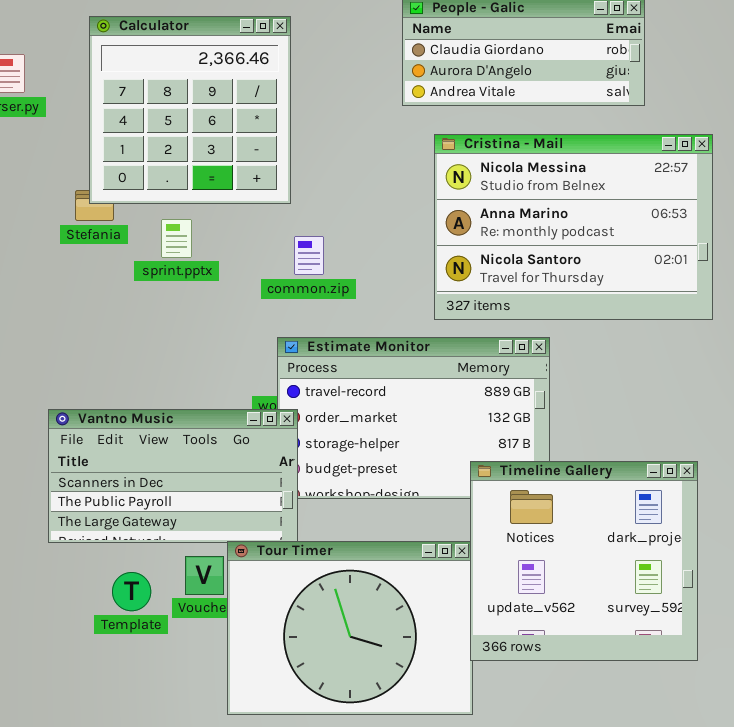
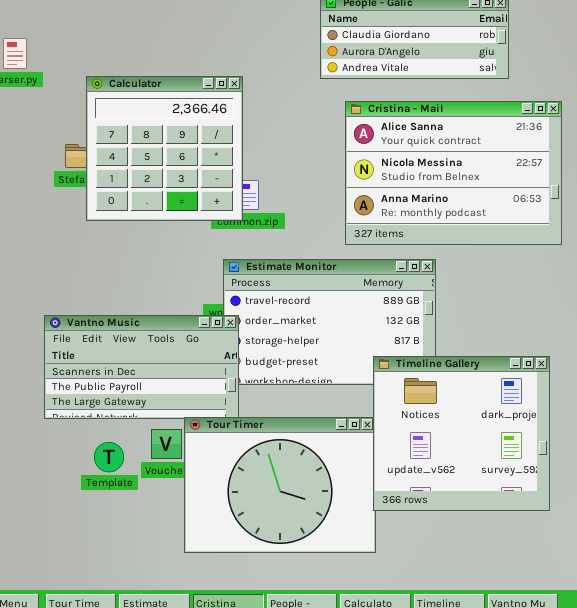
Calculator: [89,16,291,204] -> [86,76,243,221], moved
Cristina - Mail: [434,134,713,320] -> [345,101,562,245], scrolled up 1 row

